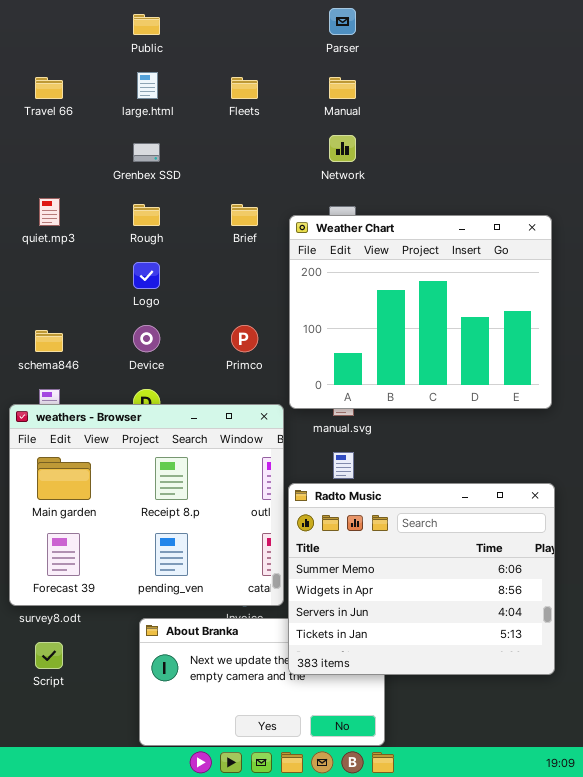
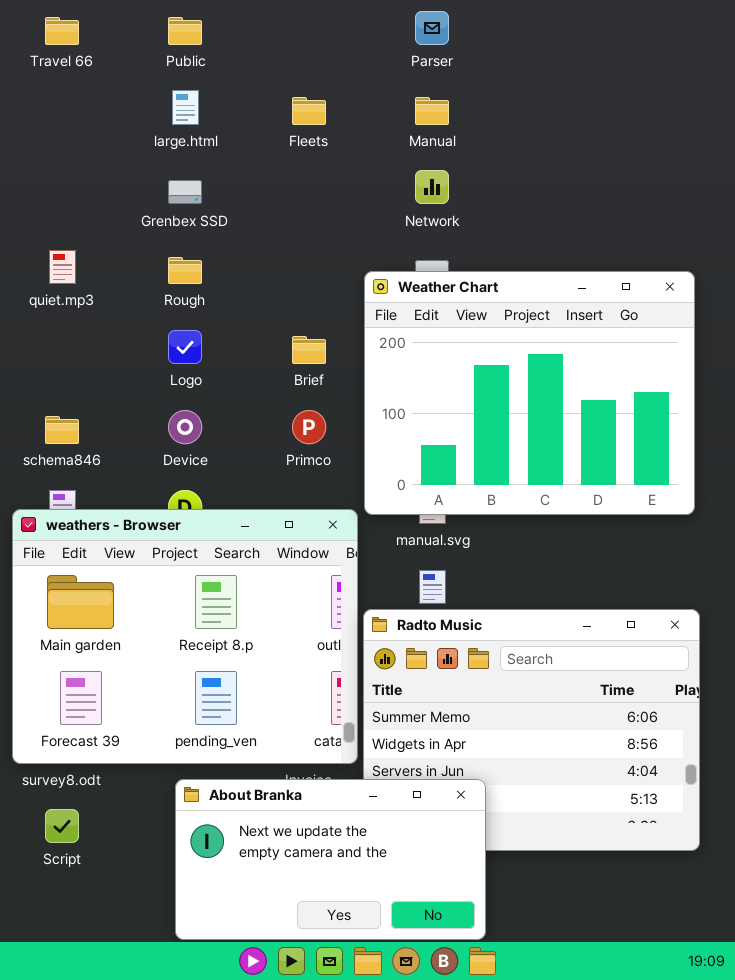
Travel 66: [35,77,63,99] -> [45,17,79,45], moved
Brief: [231,204,258,226] -> [292,336,326,364], moved
About Branka: [139,618,385,746] -> [175,779,486,940], raised

